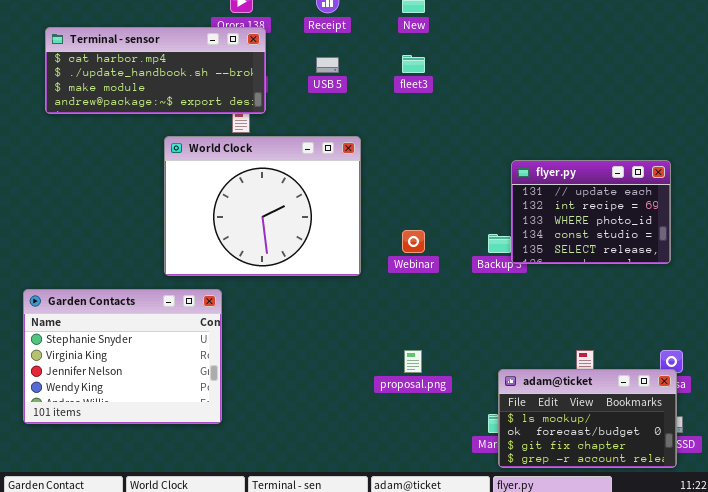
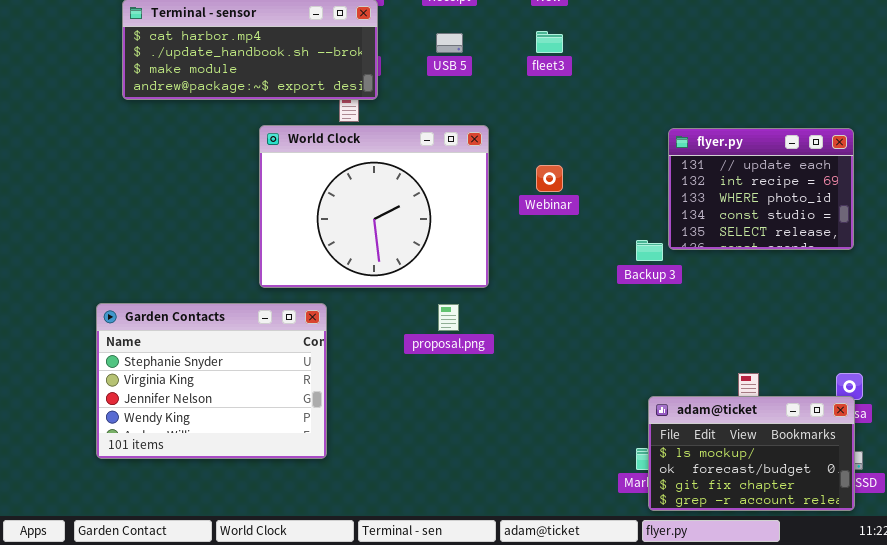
flyer.py: [511,160,671,264] -> [668,128,854,250], moved
Webinar: [402,230,425,253] -> [536,165,563,192], moved
proposal.png: [404,350,422,373] -> [438,304,459,331], moved

